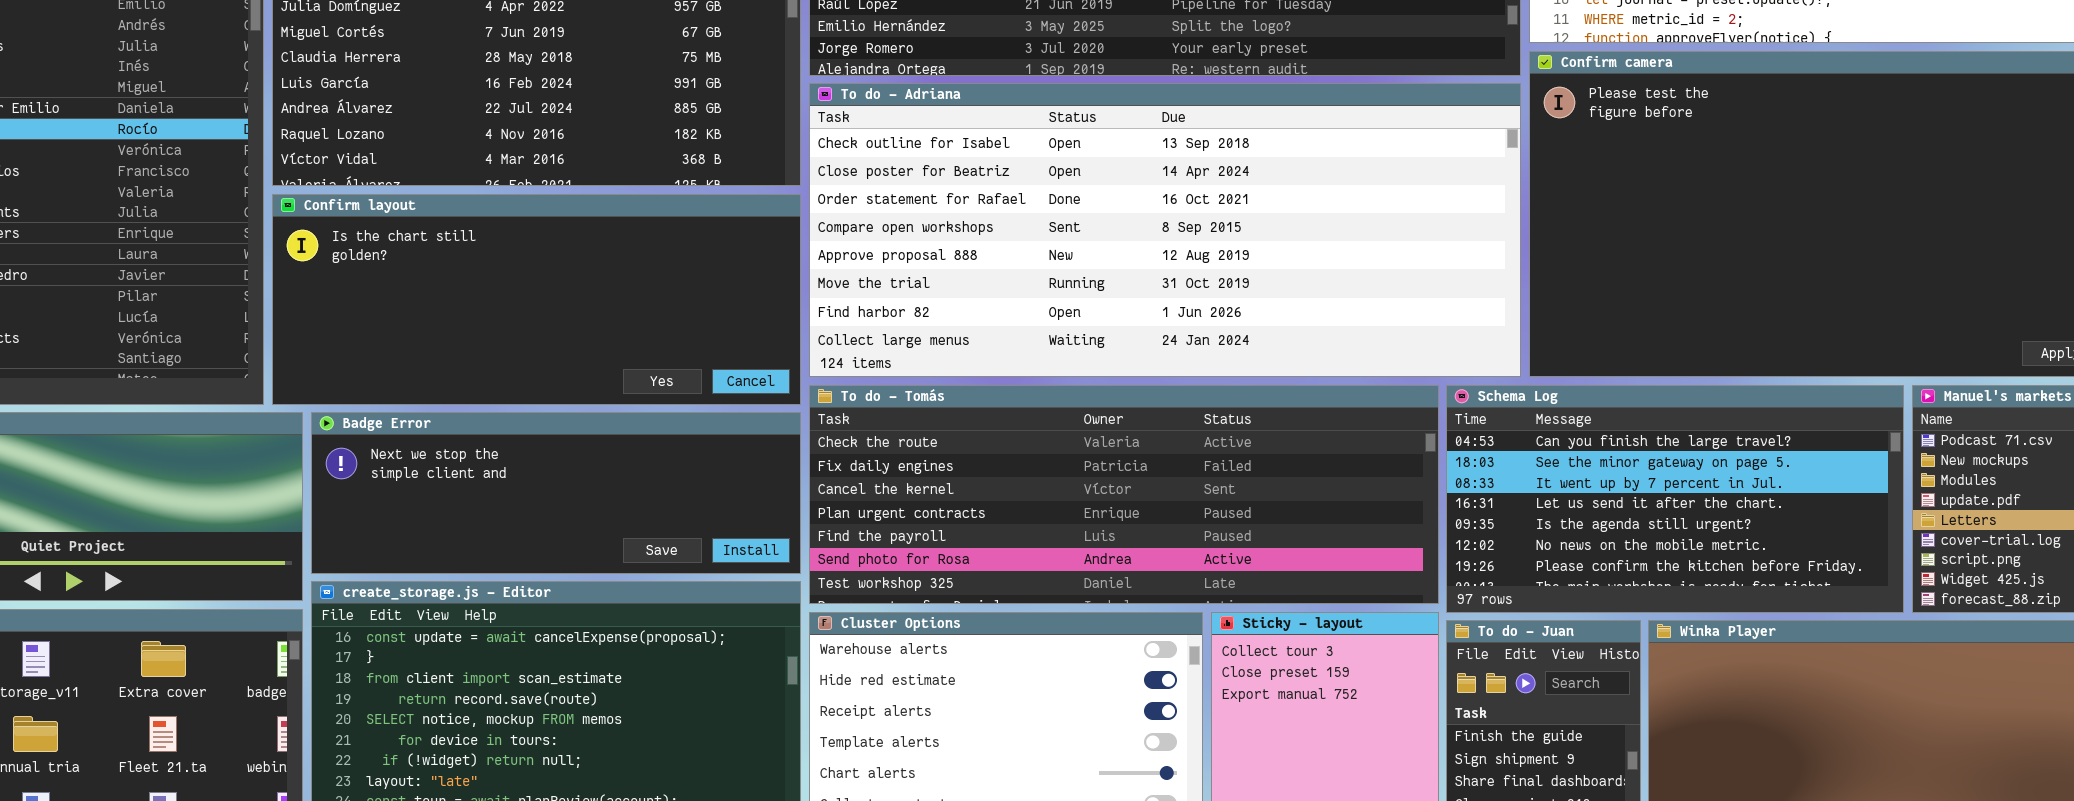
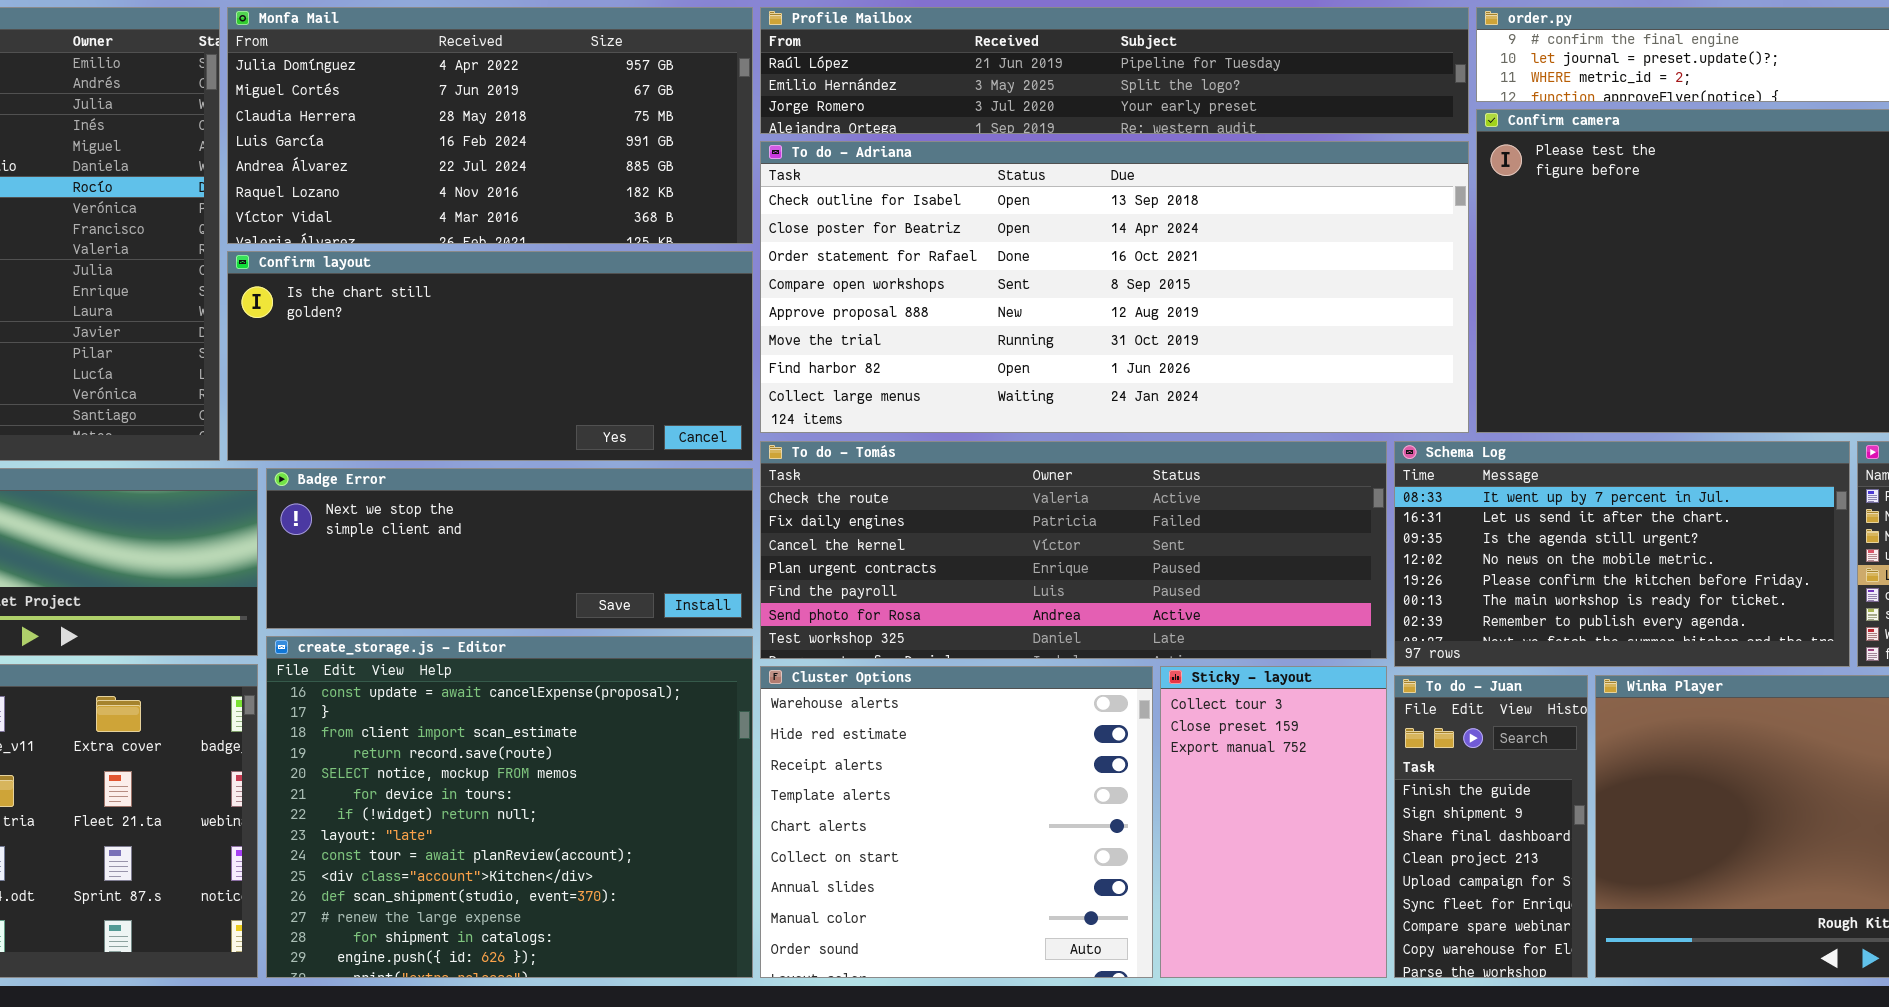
Schema Log: [1446,385,1904,613] -> [1394,441,1850,667], scrolled down 2 rows

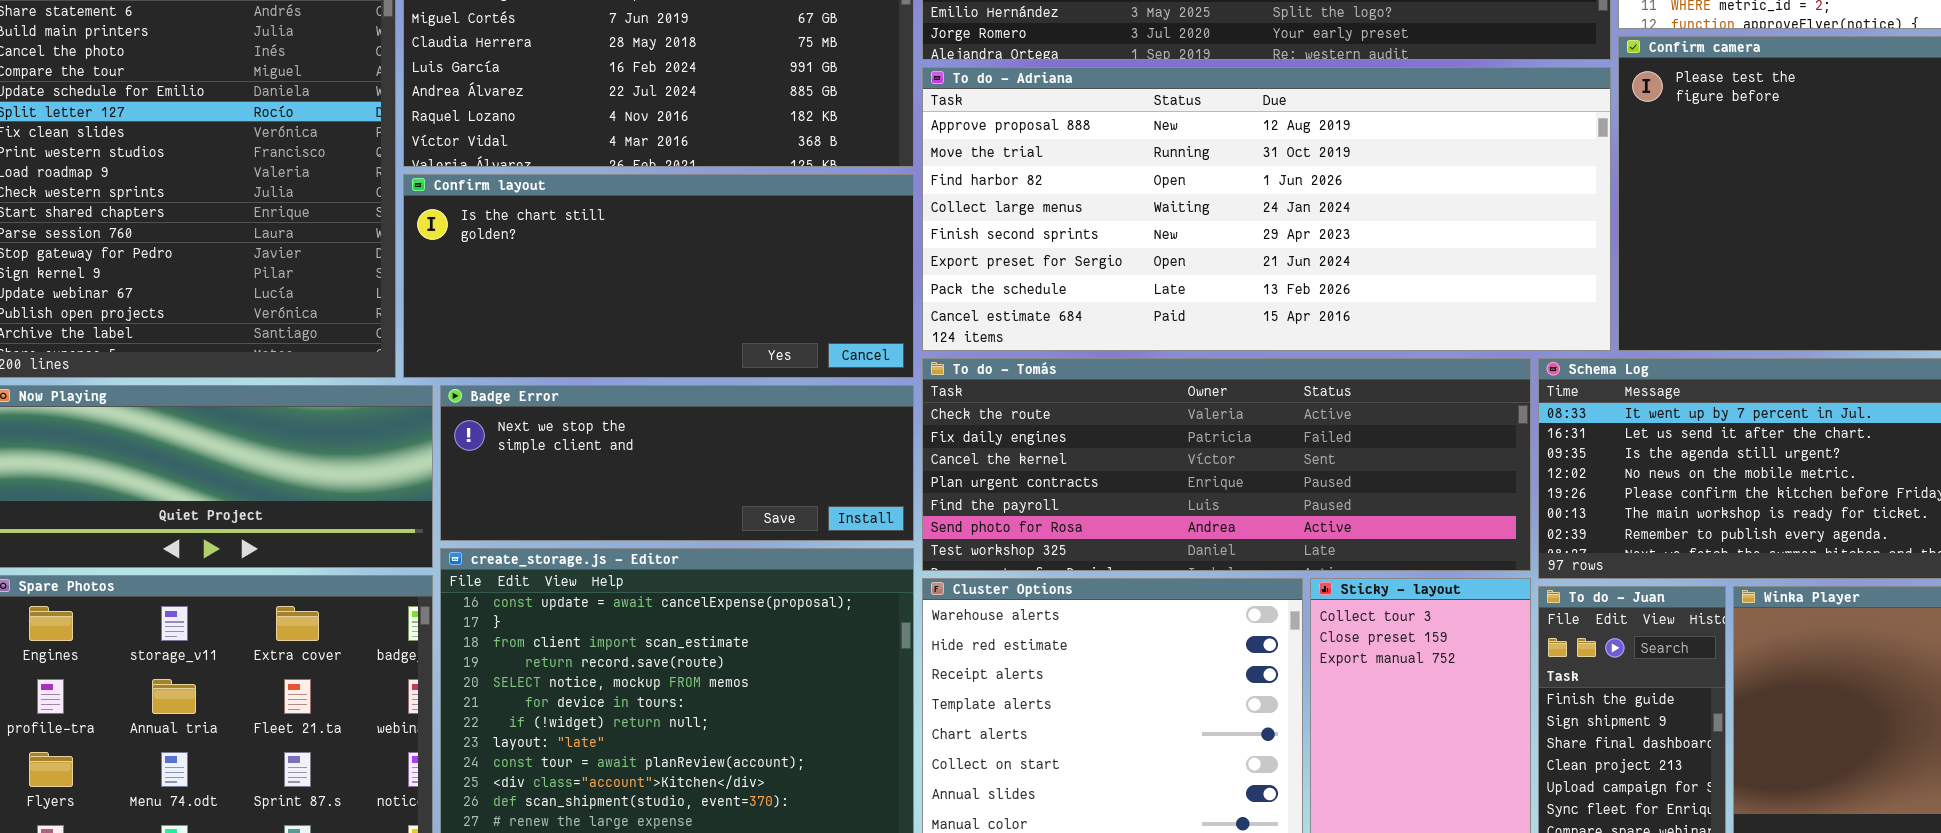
To do - Adriana: [760,141,1469,433] -> [922,67,1611,351], scrolled down 4 rows

